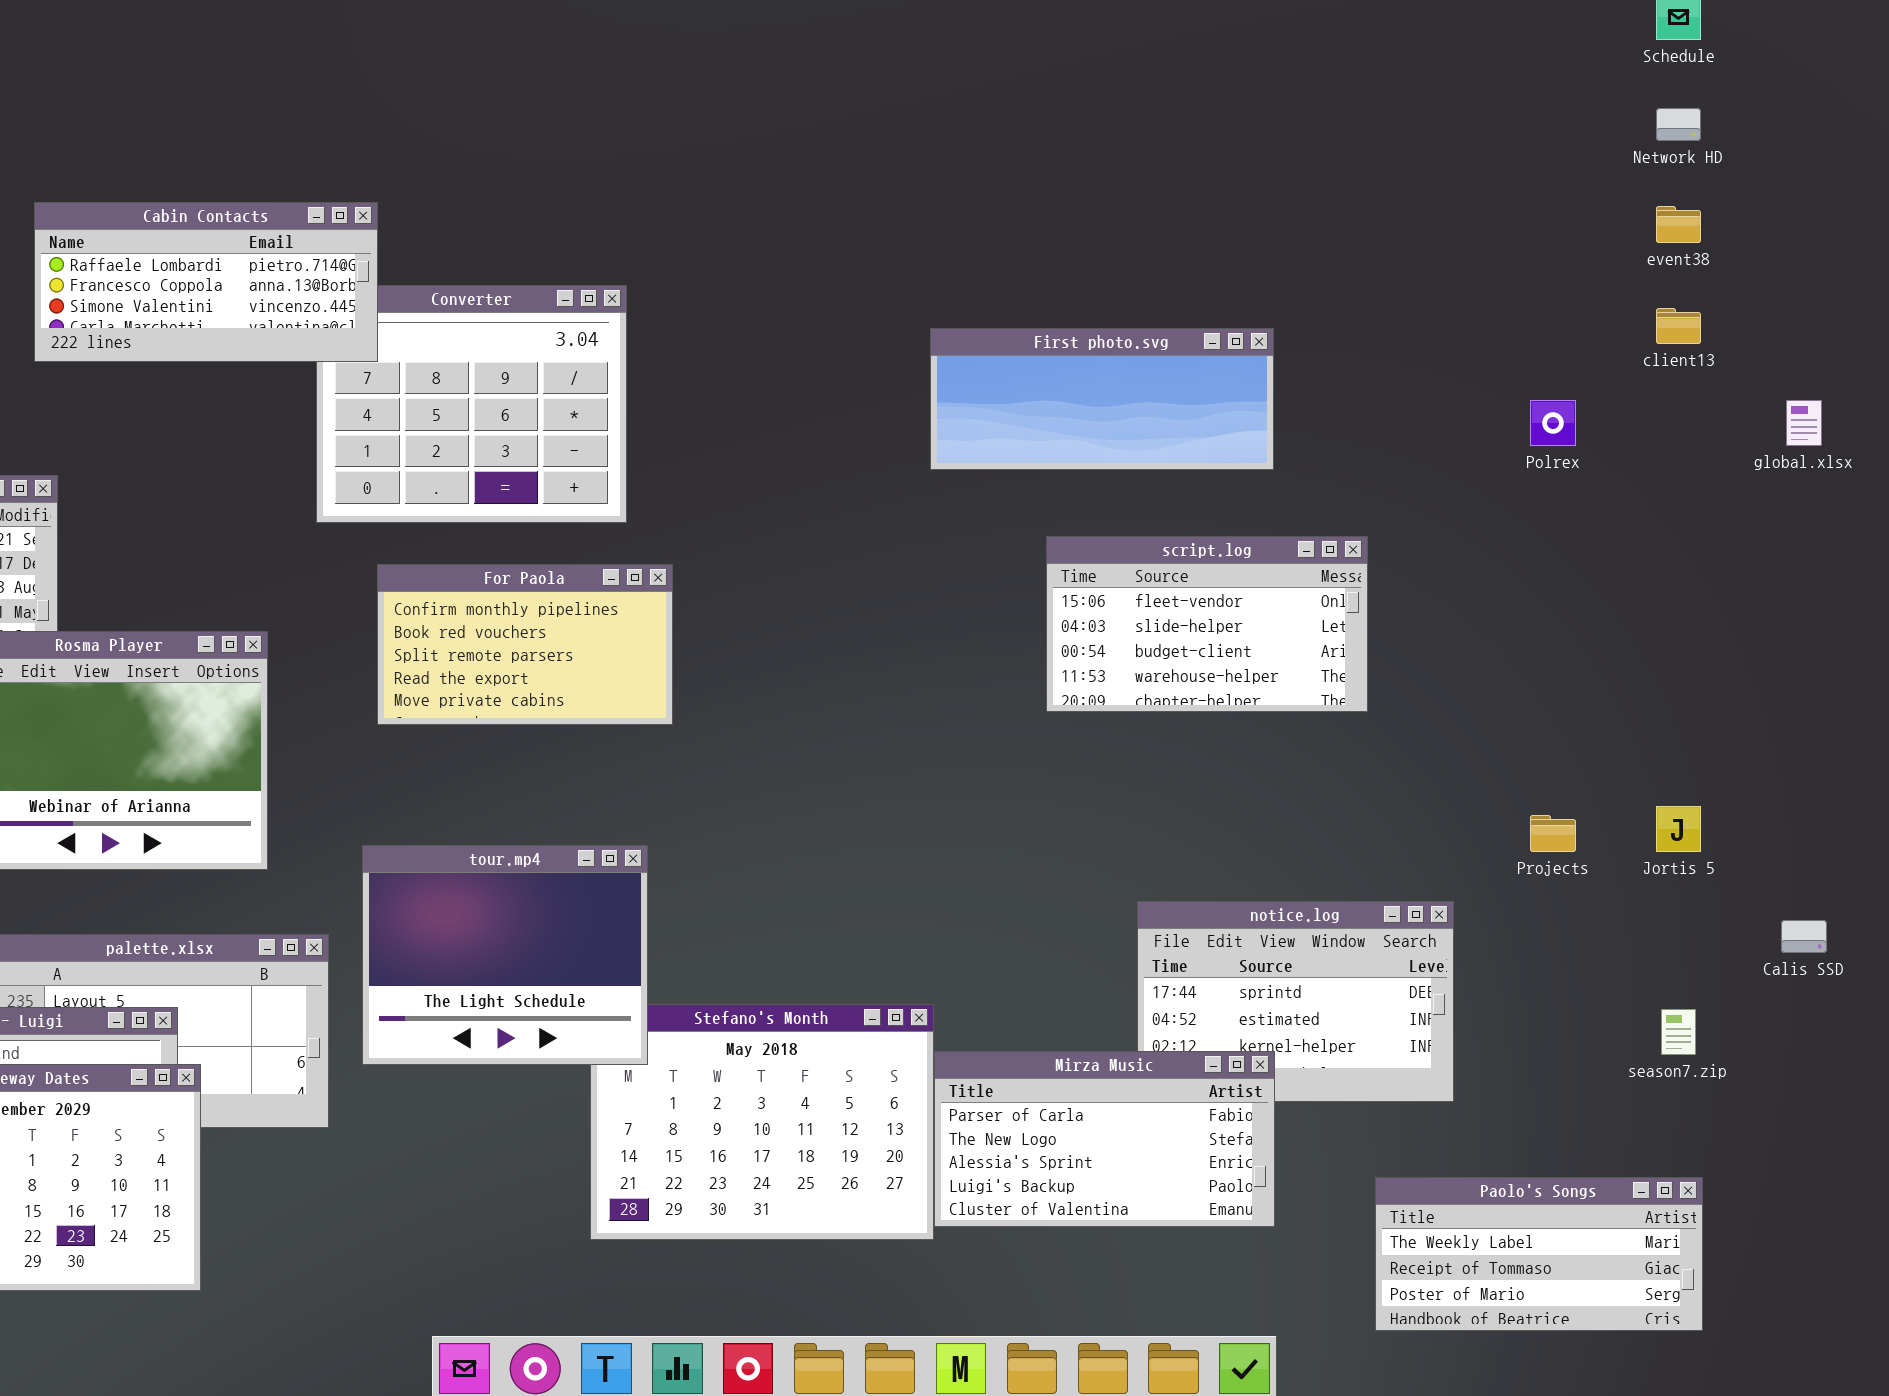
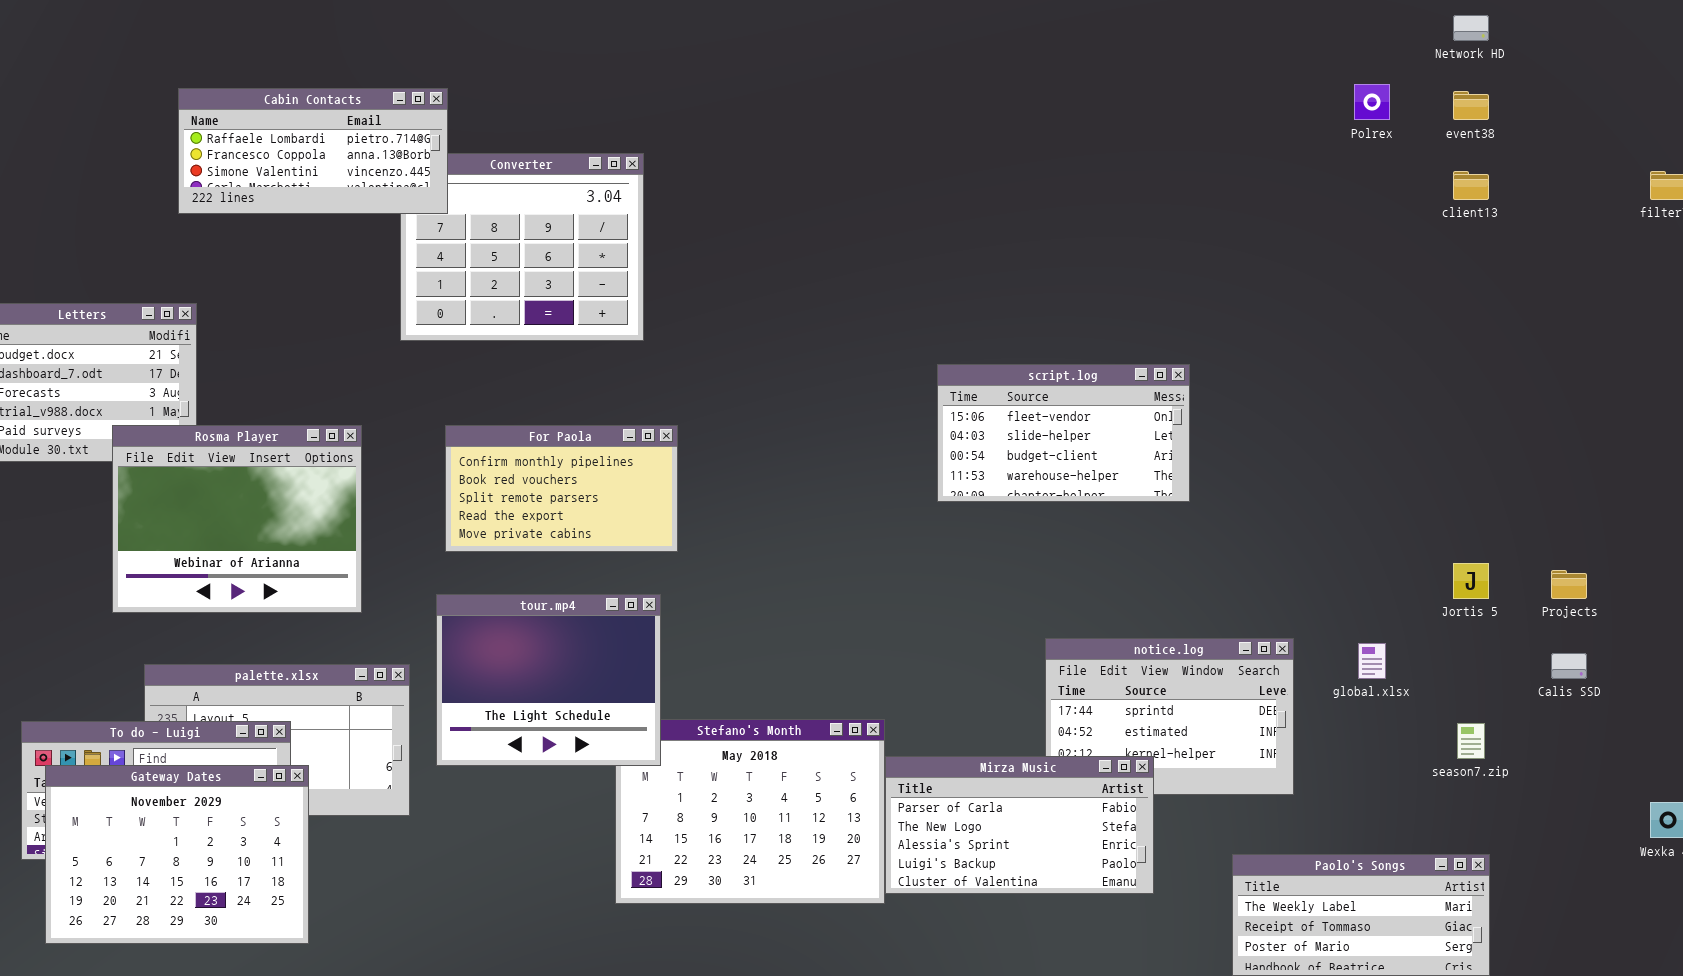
First photo.svg: [930,328,1274,470] -> none, closed
Polrex: [1530,400,1576,446] -> [1354,84,1390,120], moved
global.xlsx: [1786,400,1822,446] -> [1358,643,1386,679], moved
script.log: [1046,536,1368,712] -> [937,364,1190,502], moved
For Paola: [377,564,673,725] -> [445,425,678,552], moved
Projects: [1530,815,1576,852] -> [1551,570,1587,599], moved

